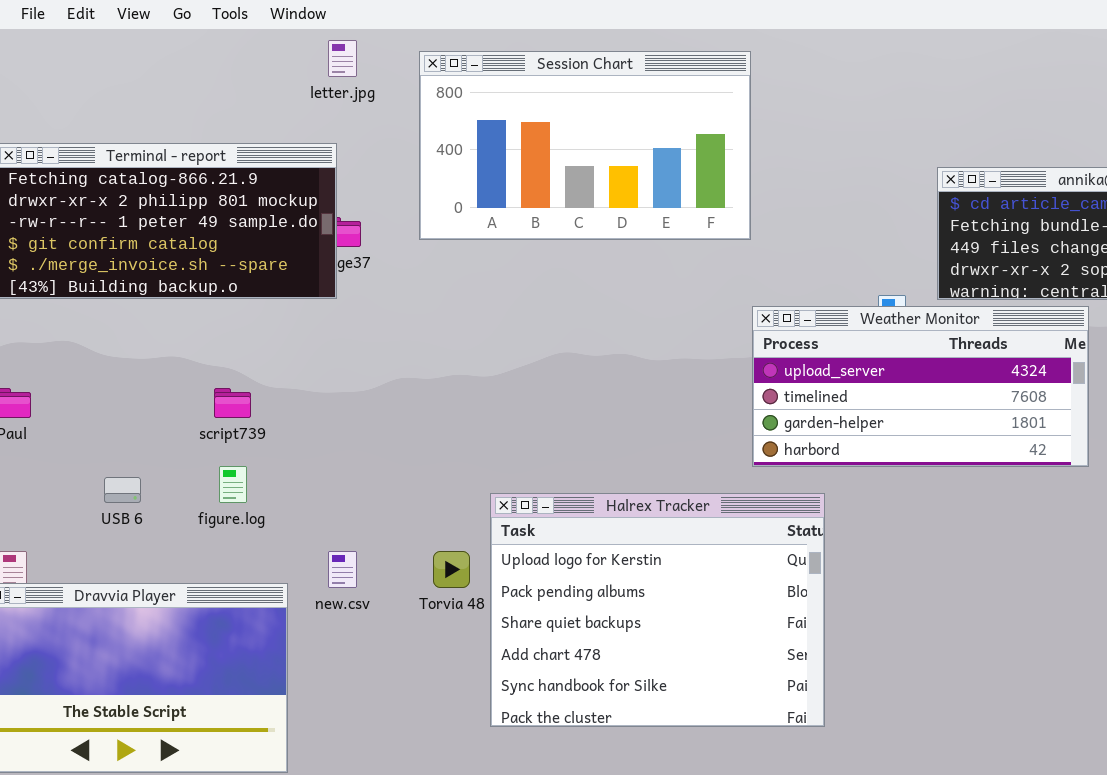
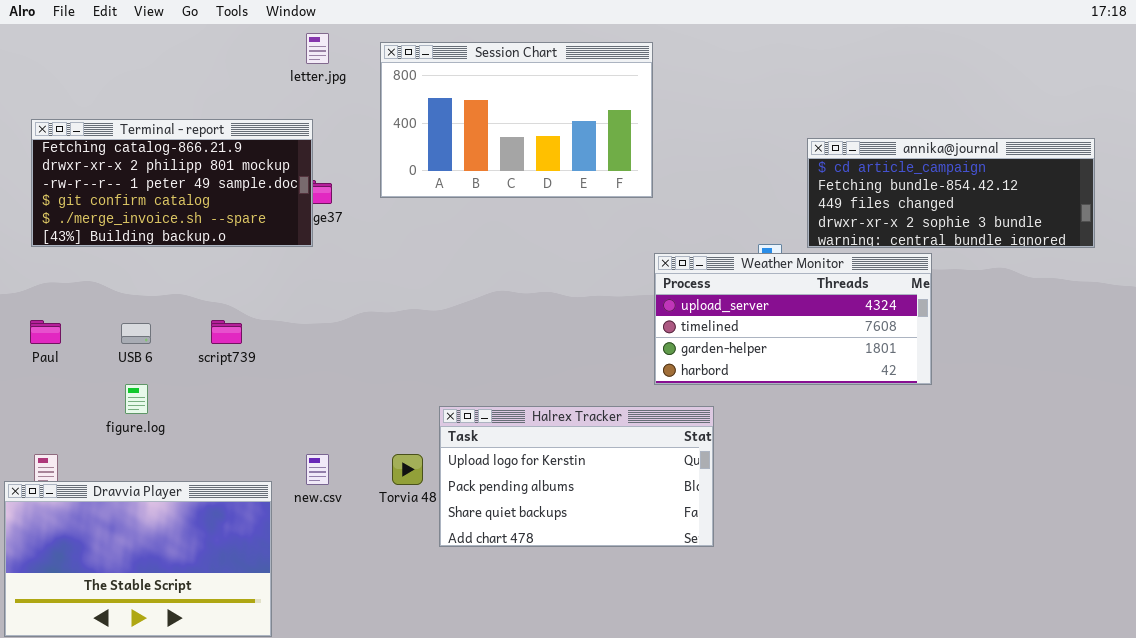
figure.log: [219,466,247,503] -> [125,384,148,414], moved
USB 6: [104,477,141,503] -> [121,323,151,344], moved
Halrex Tracker: [490,493,825,727] -> [439,406,714,547], resized

